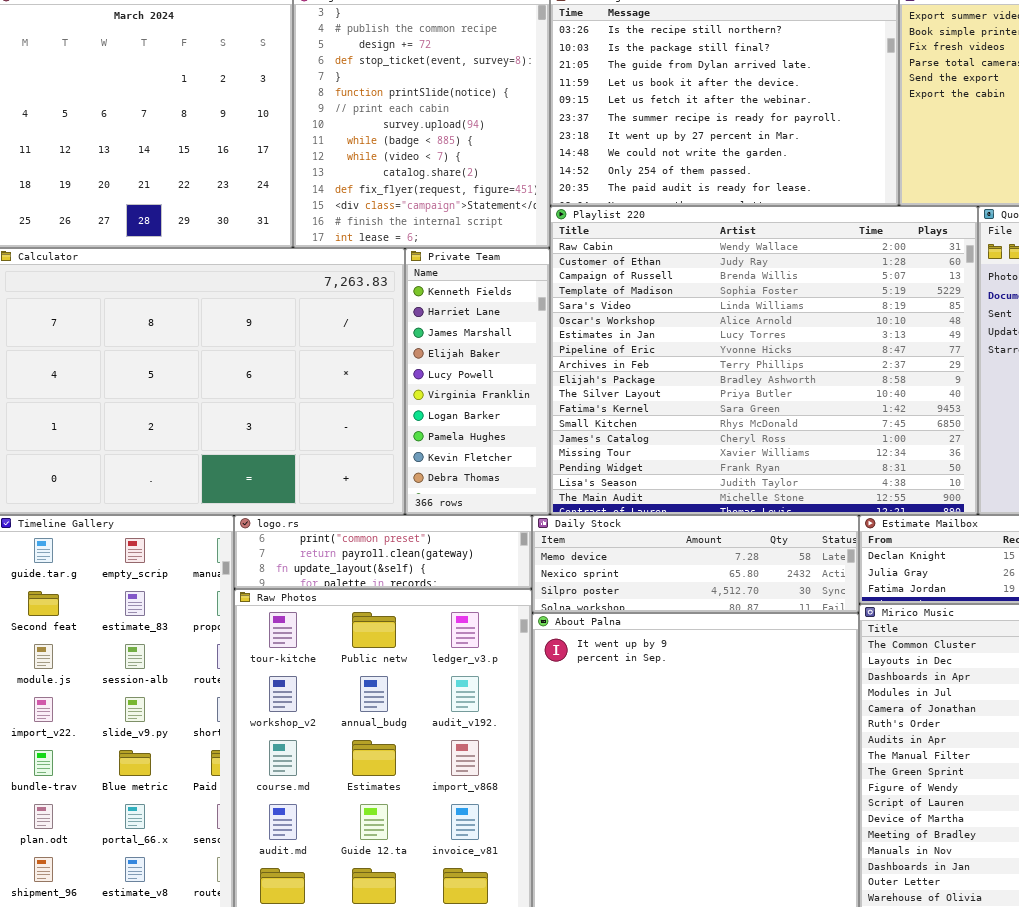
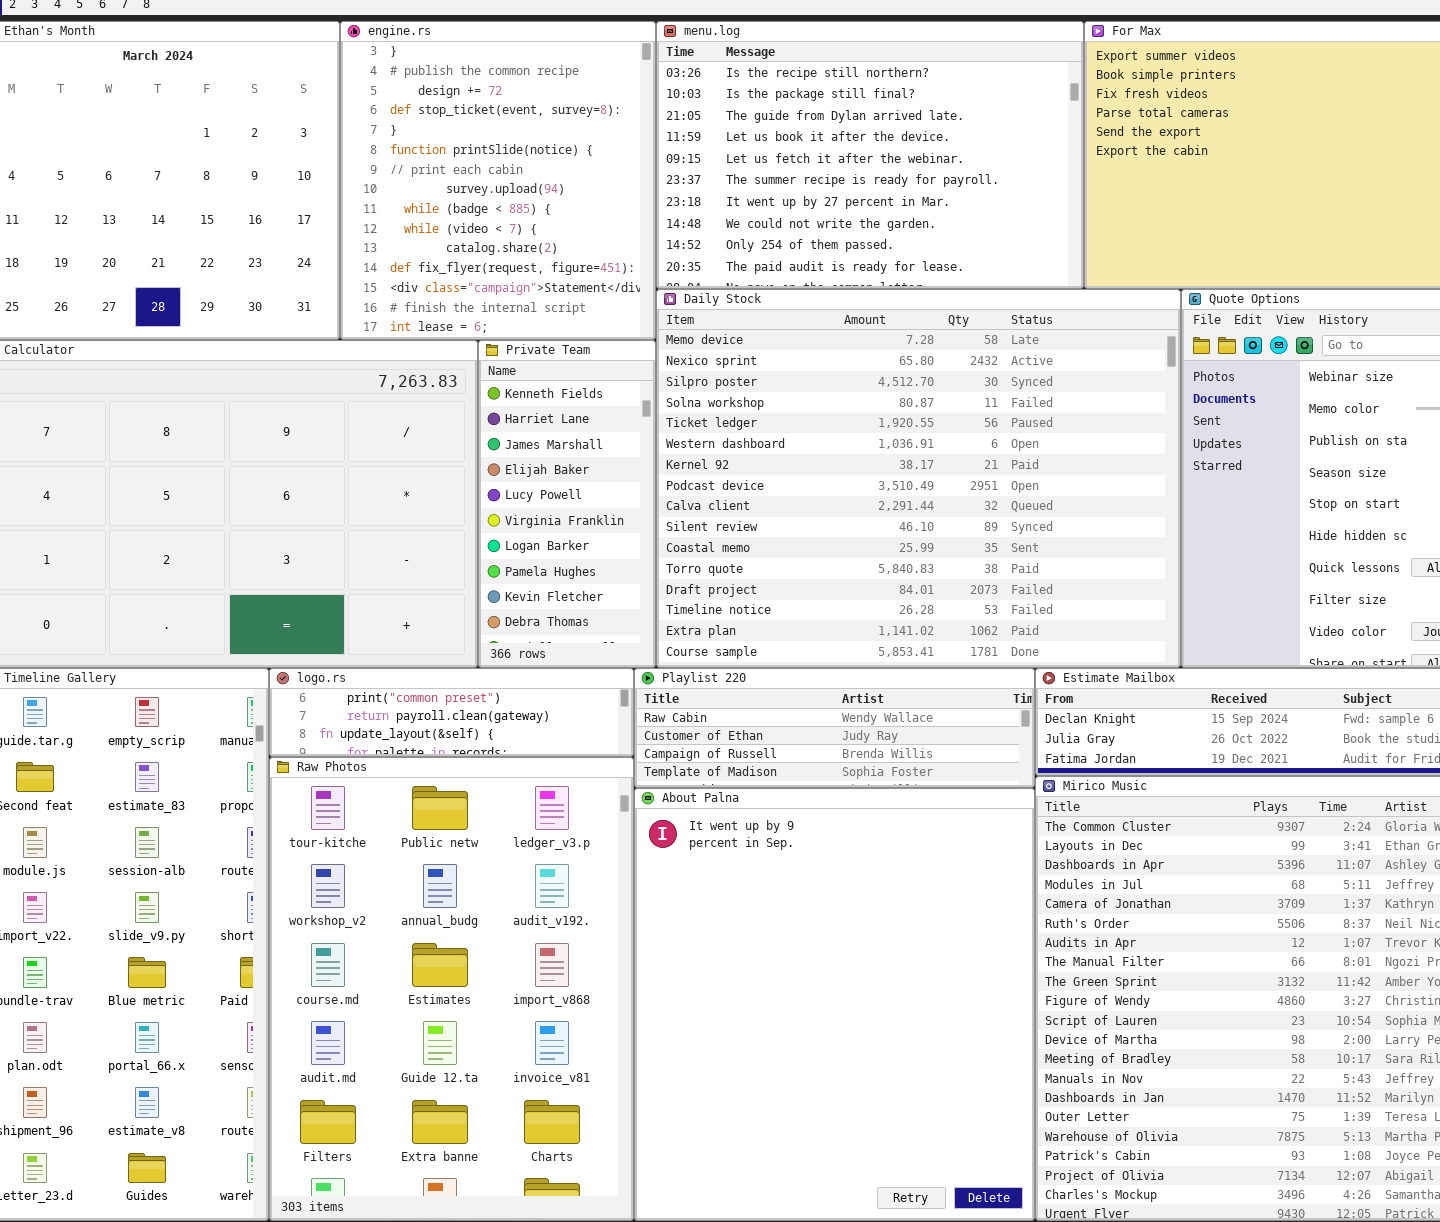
Playlist 220: [550,206,978,515] -> [634,668,1035,788], moved, resized
Daily Stock: [532,515,859,613] -> [656,289,1181,668], moved, resized

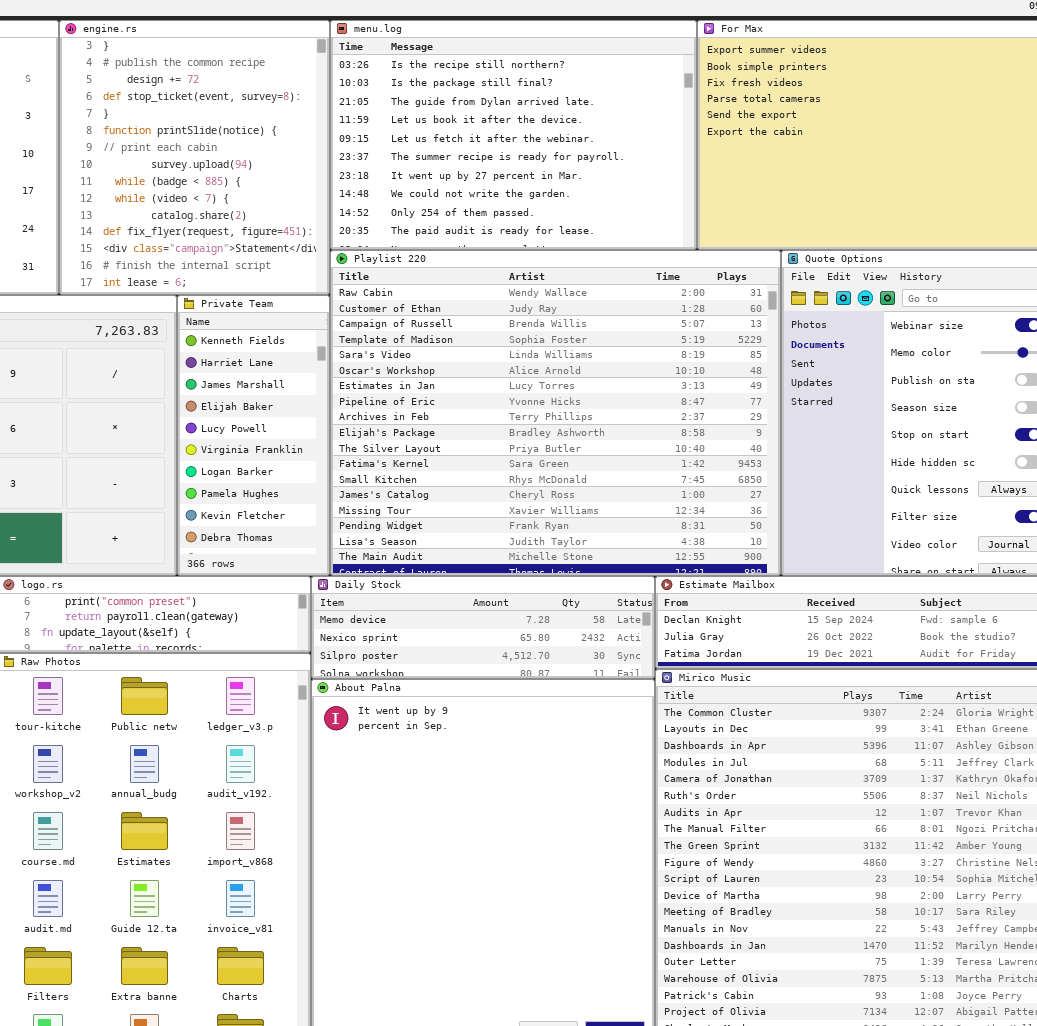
Daily Stock: [656,289,1181,668] -> [311,576,655,679], moved, resized
Playlist 220: [634,668,1035,788] -> [330,250,781,576], moved, resized

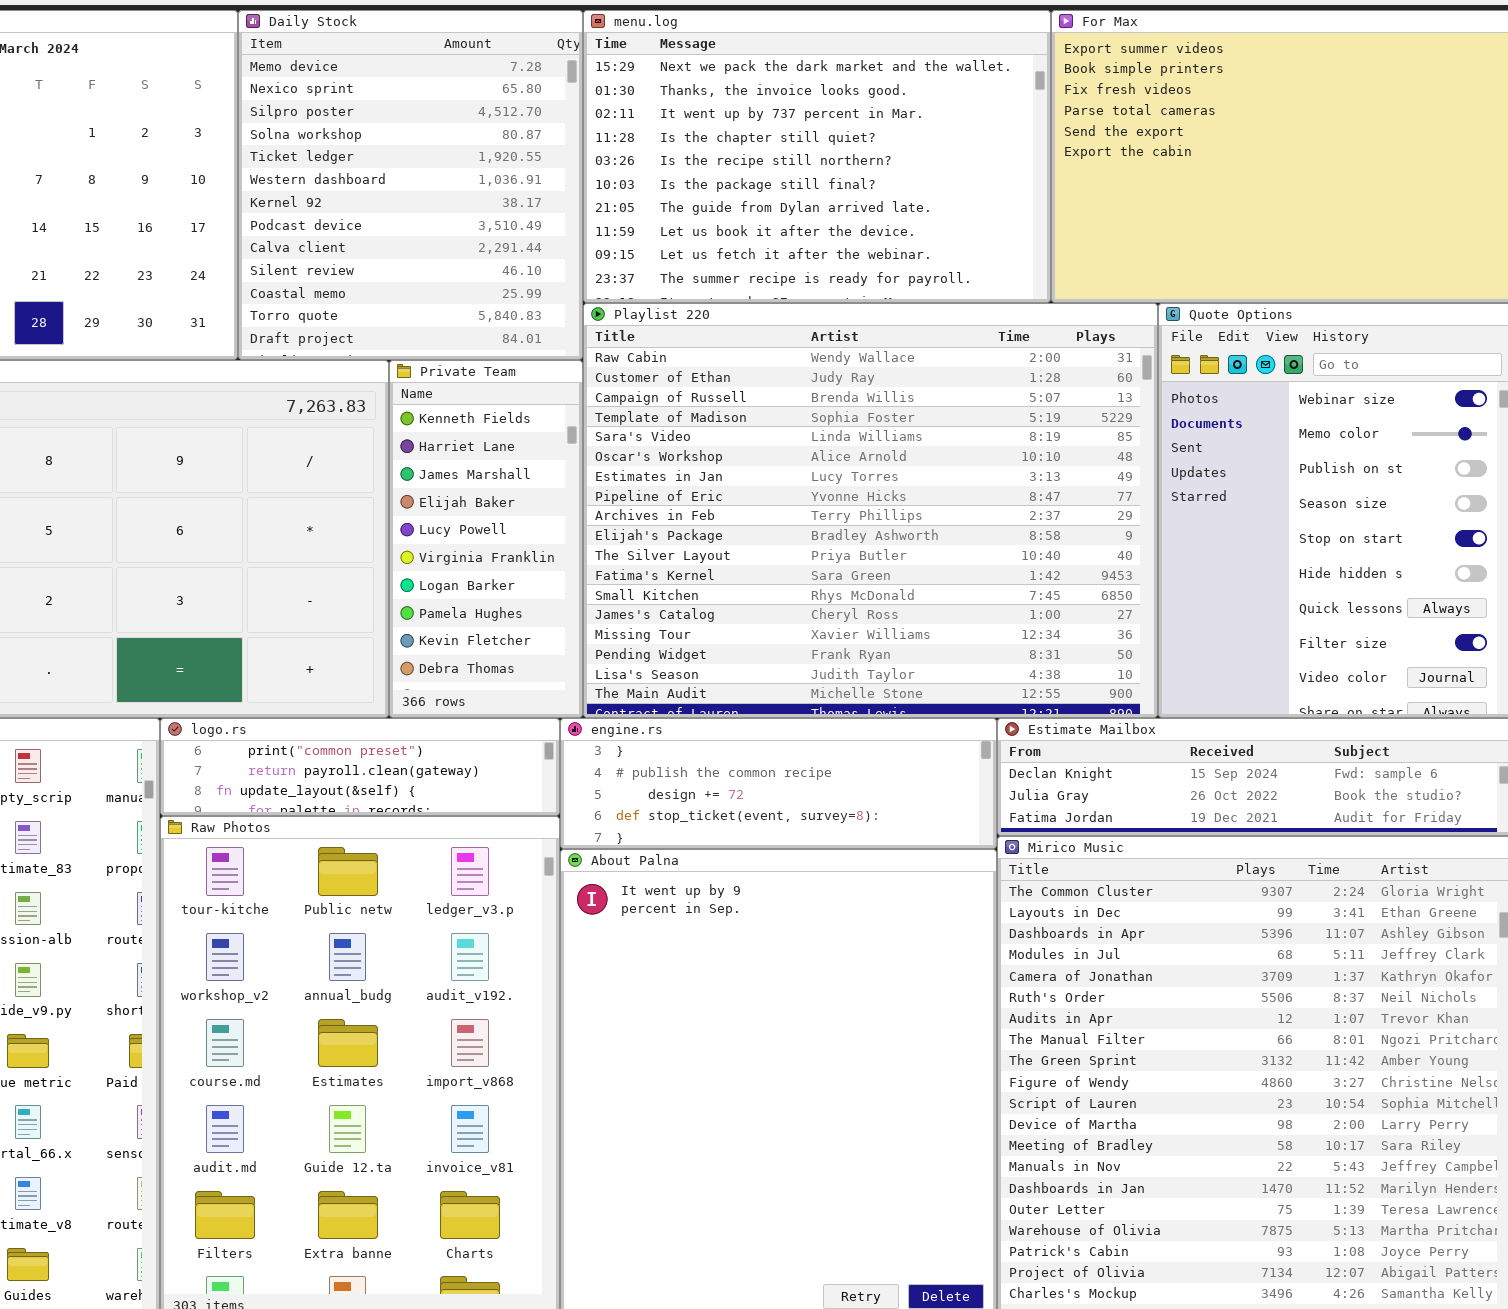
engine.rs: [59,20,330,295] -> [560,718,997,849], moved, resized
menu.log: [330,20,697,250] -> [583,10,1051,303], scrolled up 4 rows
Daily Stock: [311,576,655,679] -> [238,10,583,360], moved, resized

